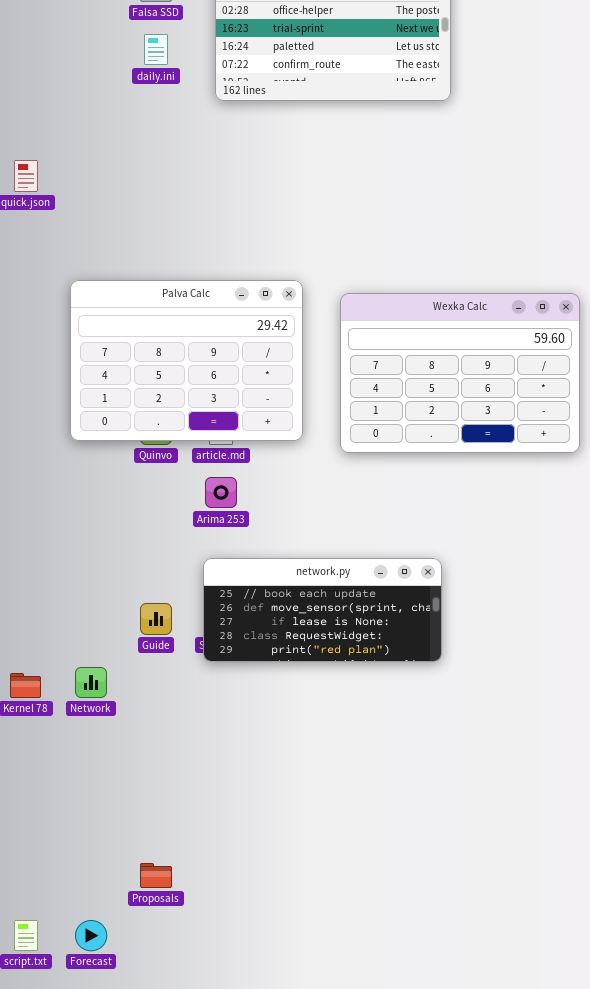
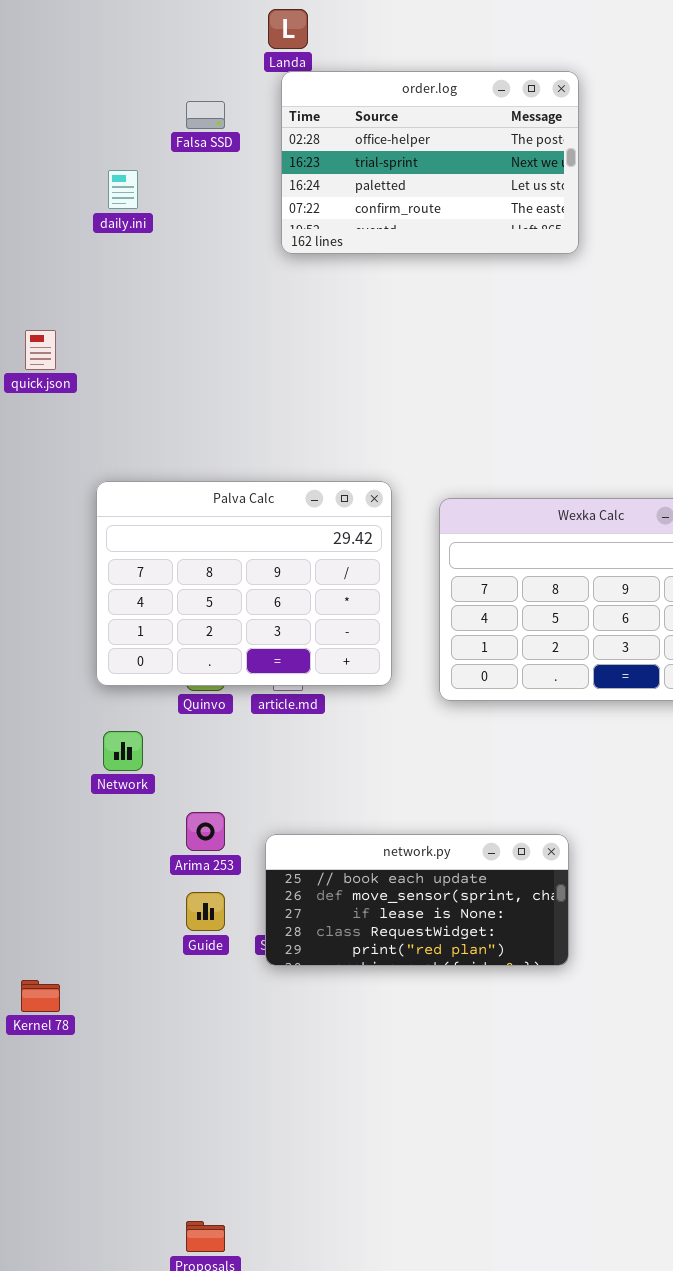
daily.ini: [144,34,168,65] -> [108,170,138,209], moved
Arima 253: [205,477,237,508] -> [186,812,225,851], moved
Network: [75,667,107,698] -> [103,731,143,771], moved

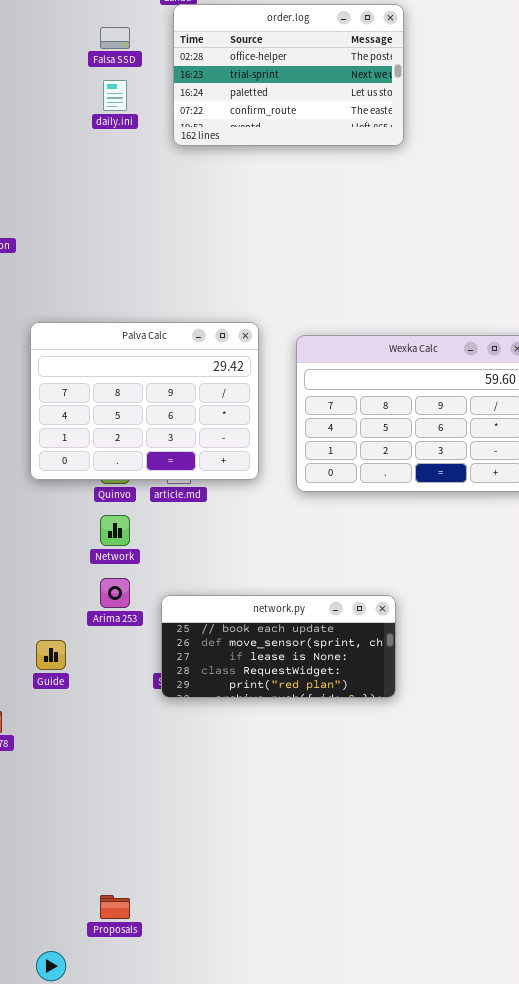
daily.ini: [108,170,138,209] -> [103,80,127,111], moved
Network: [103,731,143,771] -> [100,515,130,546], moved
Guide: [186,892,225,931] -> [36,640,66,670], moved

